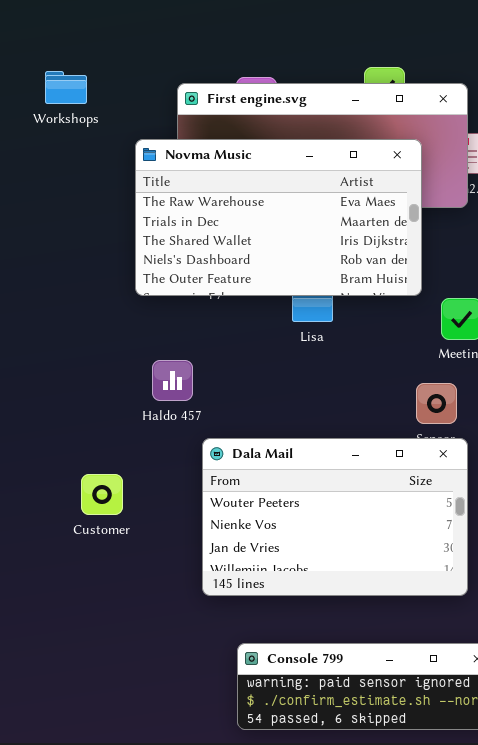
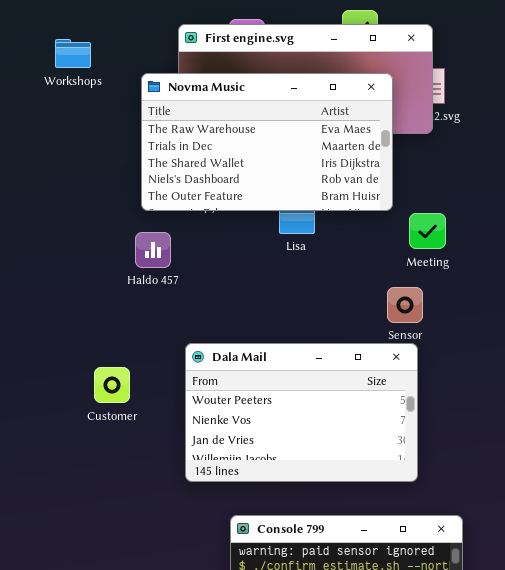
Workshops: [45,71,87,104] -> [55,39,91,68], moved
Haldo 457: [152,360,193,401] -> [135,232,171,268], moved
Dala Mail: [202,438,468,596] -> [185,343,418,482], moved

